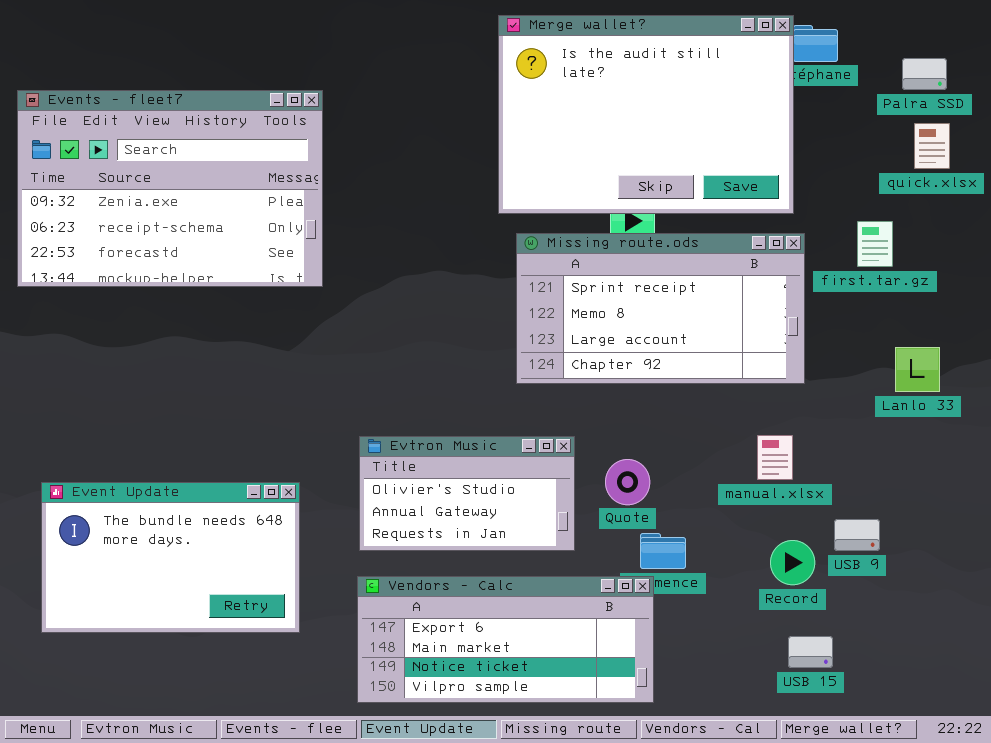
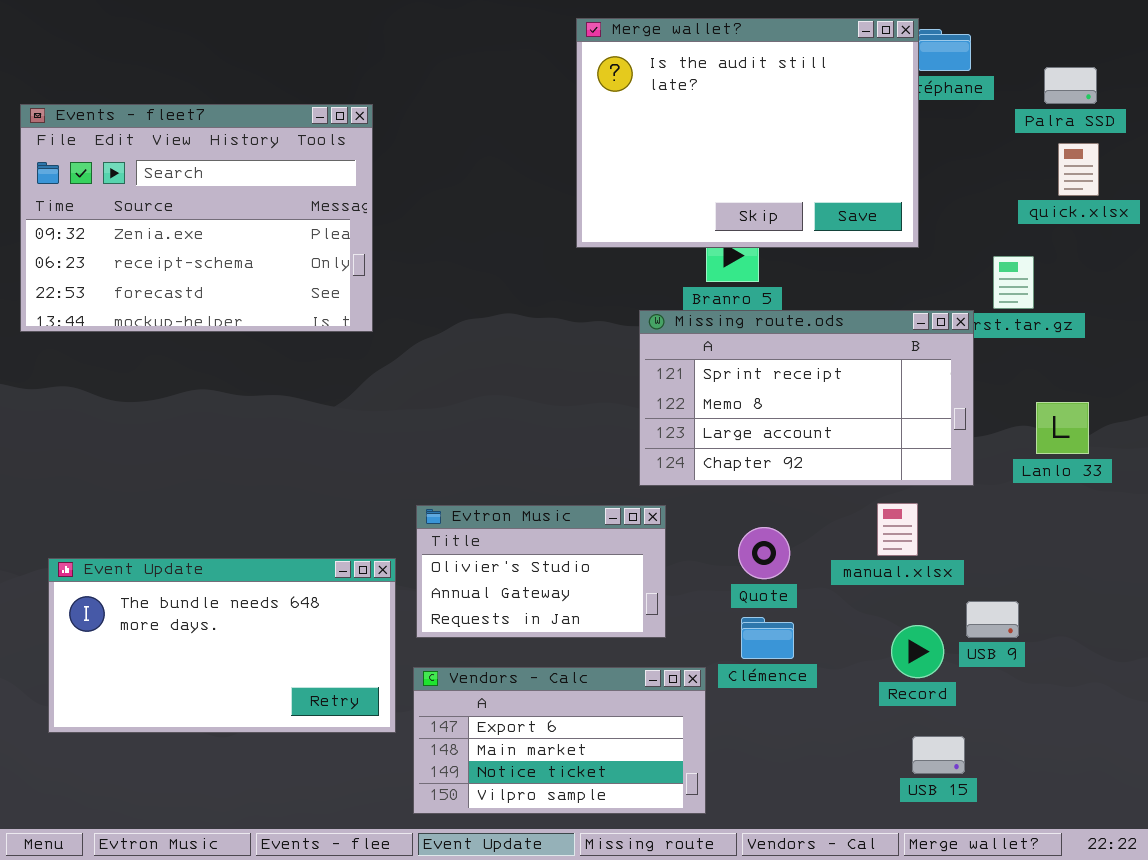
Missing route.ods: [516,233,805,384] -> [639,310,974,486], moved
Quote: [605,459,650,505] -> [738,527,790,579], moved
Event Update: [41,482,300,633] -> [48,558,396,733], resized
Vendors - Calc: [357,576,654,703] -> [413,667,706,814], resized

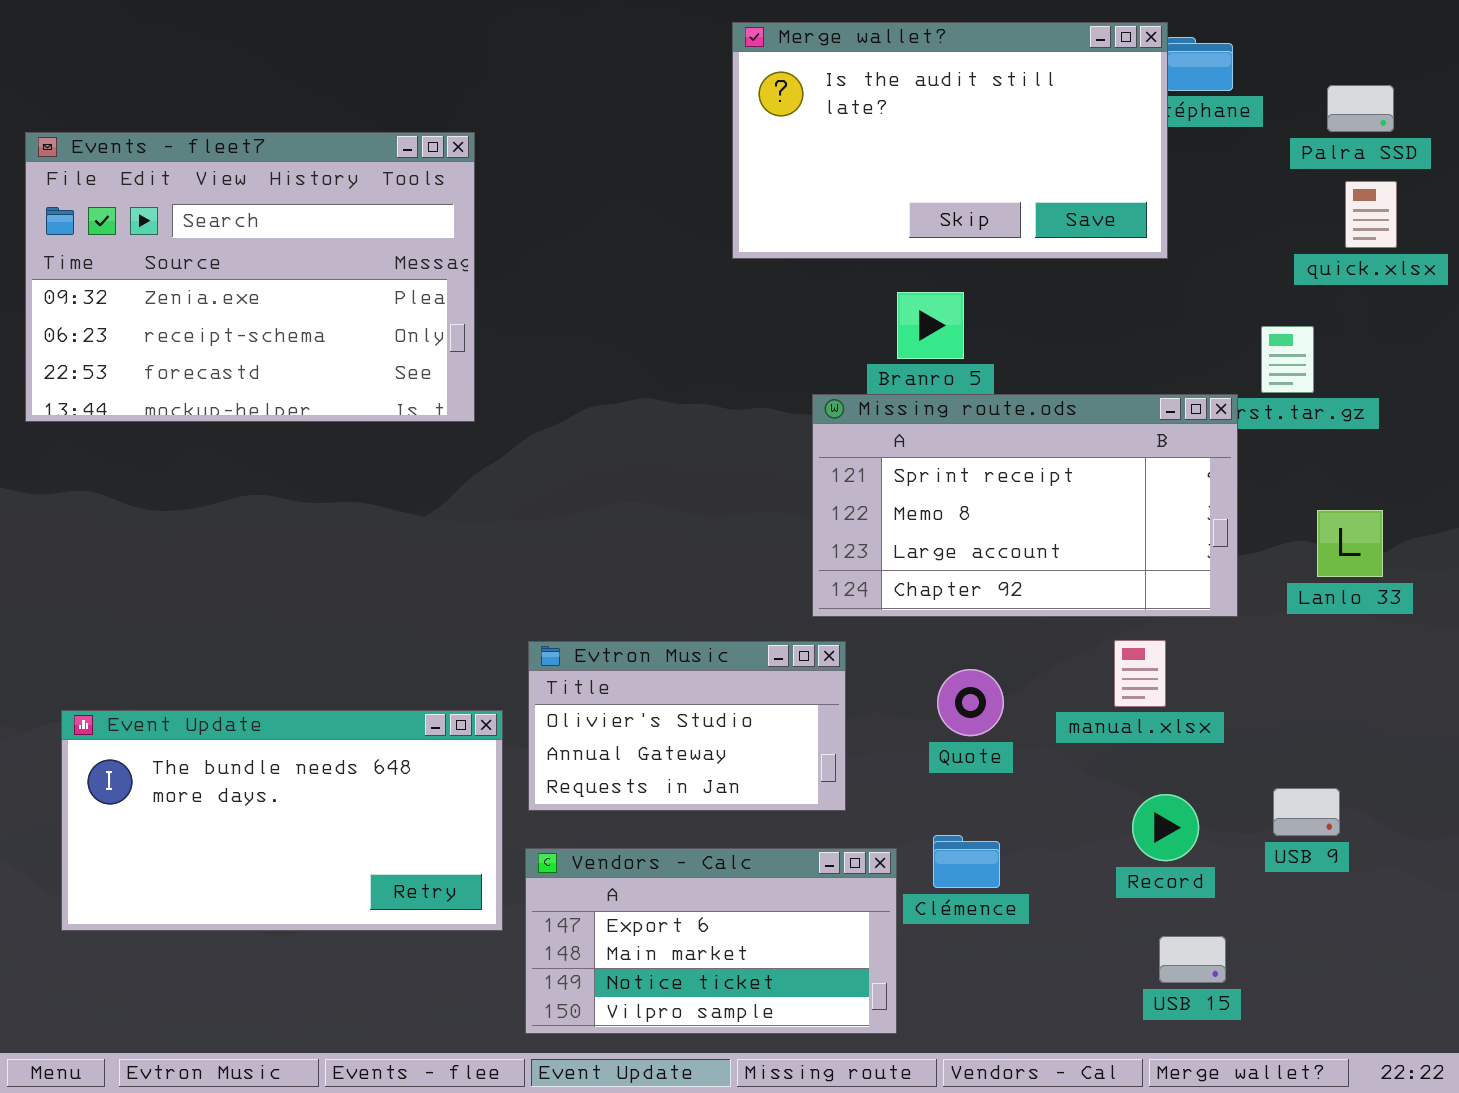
Merge wallet?: [576,18,919,248] -> [732,22,1168,259], resized
USB 9: [966,601,1019,638] -> [1273,788,1340,836], moved
Clémence: [741,617,794,659] -> [933,835,1000,888], moved

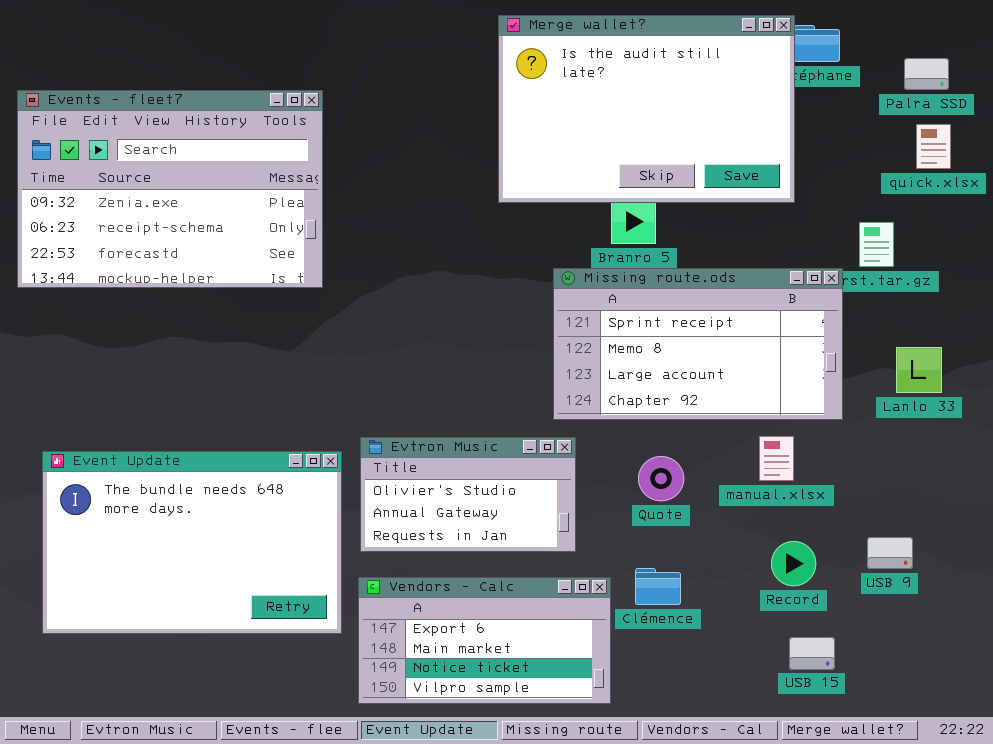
Merge wallet?: [732,22,1168,259] -> [498,15,795,203], resized
Event Update: [61,710,503,931] -> [42,451,342,634], resized

